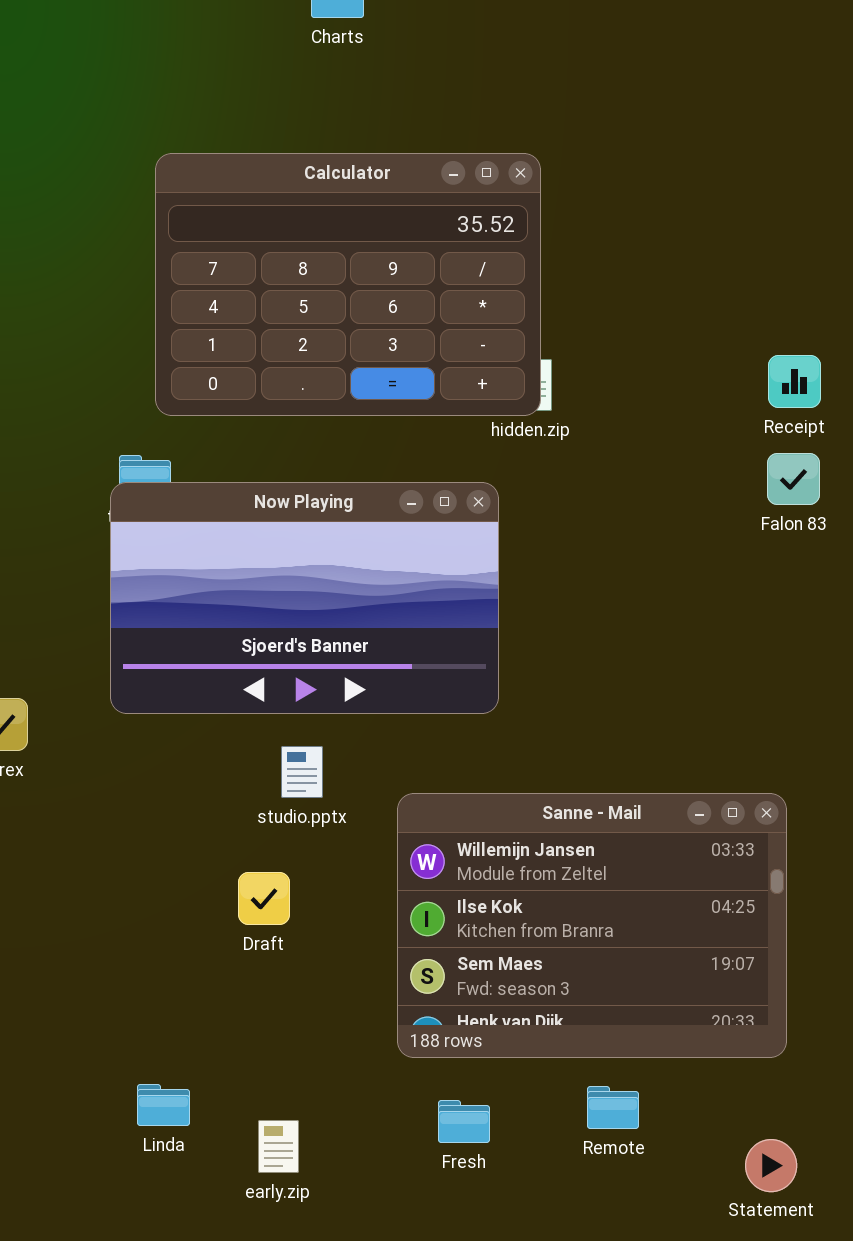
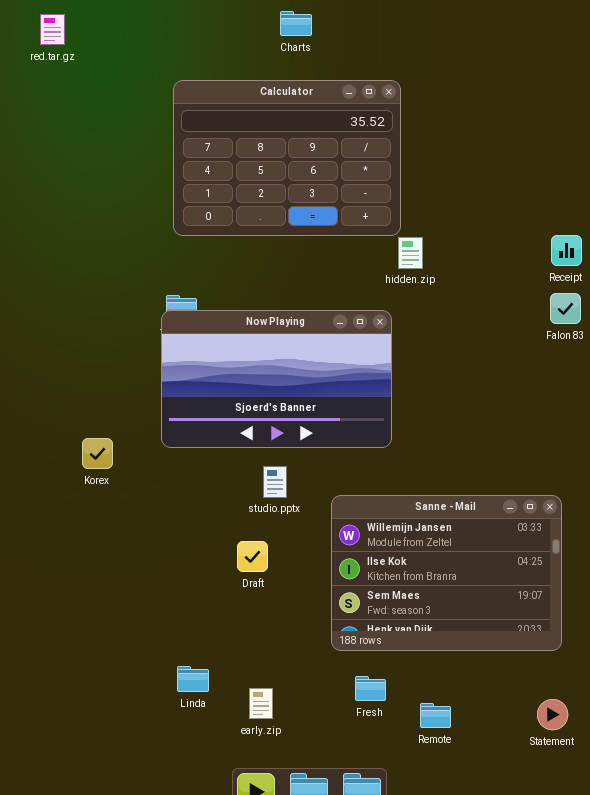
Calculator: [155,153,541,416] -> [173,80,401,236], moved
Remote: [587,1086,639,1129] -> [420,703,451,728], moved

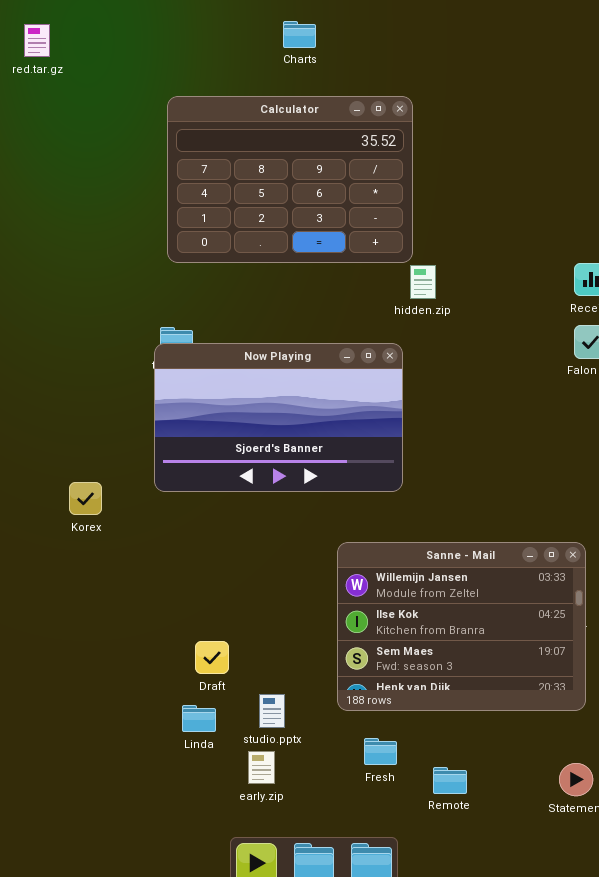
studio.pptx: [263,466,287,498] -> [259,694,285,728], moved
Draft: [237,541,268,572] -> [195,641,229,674], moved
Linda: [177,666,209,692] -> [182,705,216,732], moved

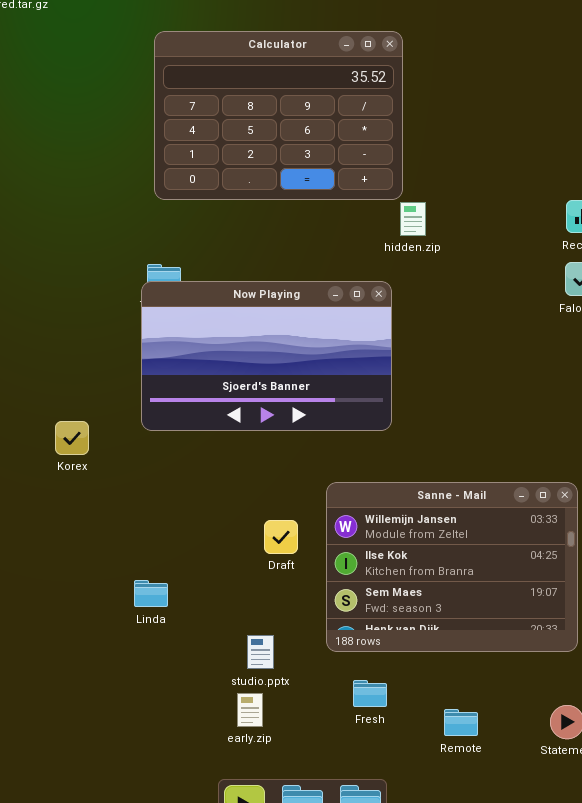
Draft: [195,641,229,674] -> [264,520,298,554], moved
Linda: [182,705,216,732] -> [134,580,168,607], moved
Remote: [433,767,467,794] -> [444,709,478,736], moved

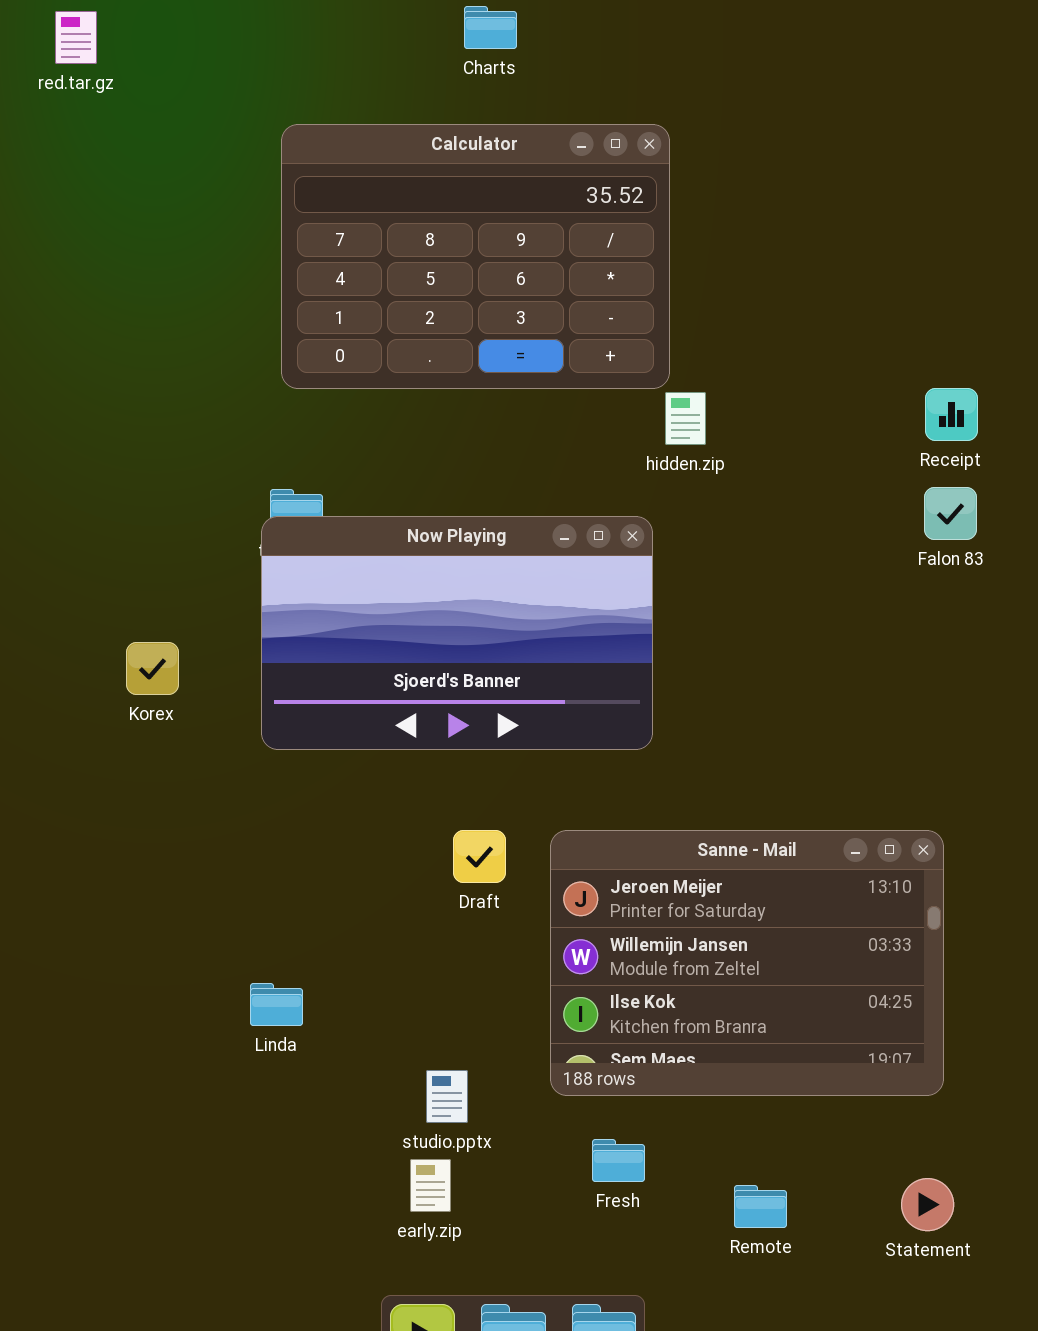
Korex: [55,421,89,455] -> [126,642,179,695], moved
Sanne - Mail: [326,482,578,652] -> [550,830,944,1096], scrolled up 1 row
Draft: [264,520,298,554] -> [453,830,506,883], moved

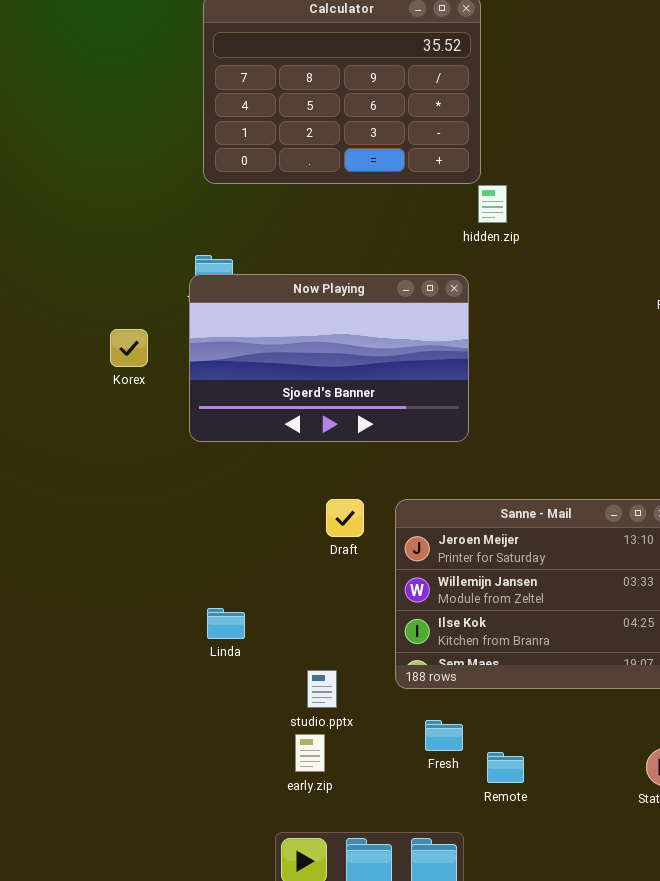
Korex: [126,642,179,695] -> [110,329,148,367], moved
Linda: [250,983,303,1026] -> [207,608,245,639], moved
Remote: [734,1185,787,1228] -> [487,752,524,783], moved

